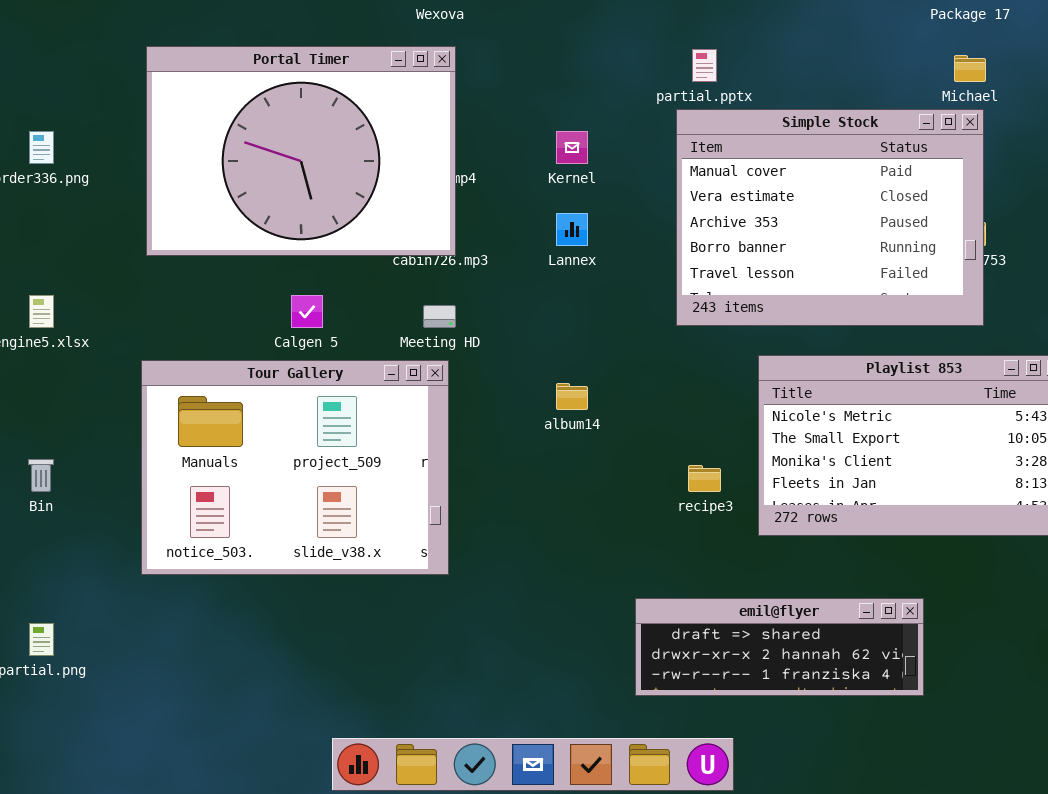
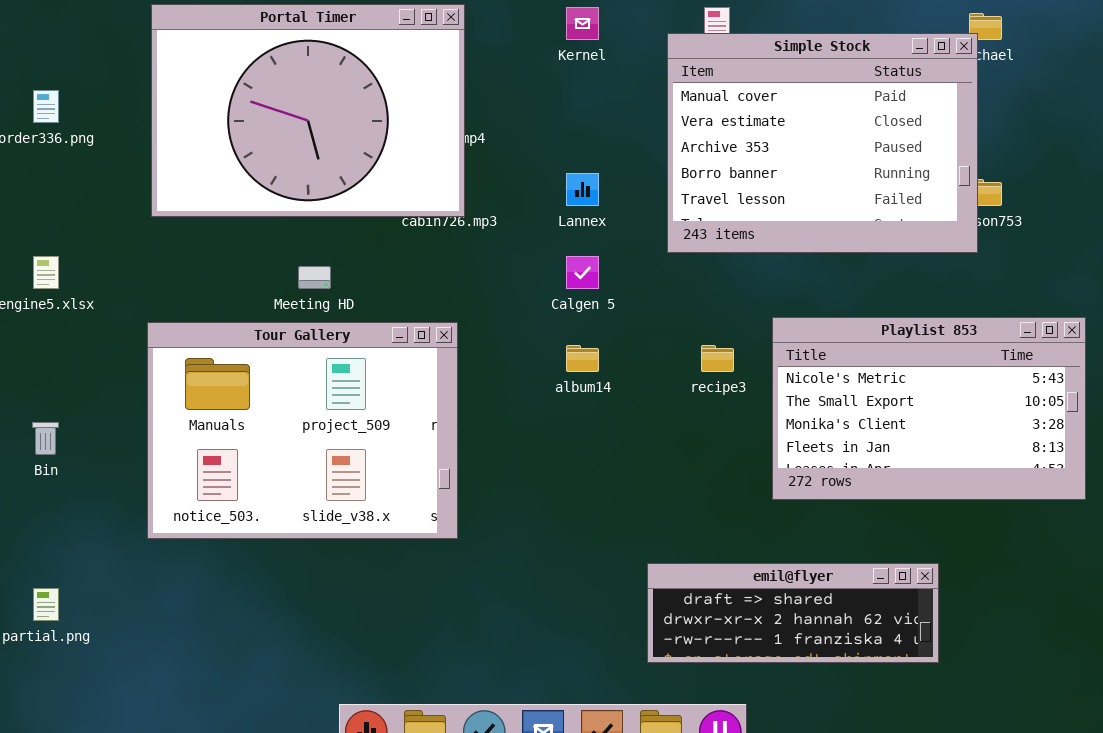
Simple Stock: [676,109,984,326] -> [667,33,978,253], moved
Kernel: [556,131,588,164] -> [566,7,599,40], moved
Calgen 5: [291,295,323,328] -> [566,256,599,289], moved
Meeting HD: [423,305,456,328] -> [298,266,331,289], moved
recipe3: [688,465,721,492] -> [701,345,734,372], moved

